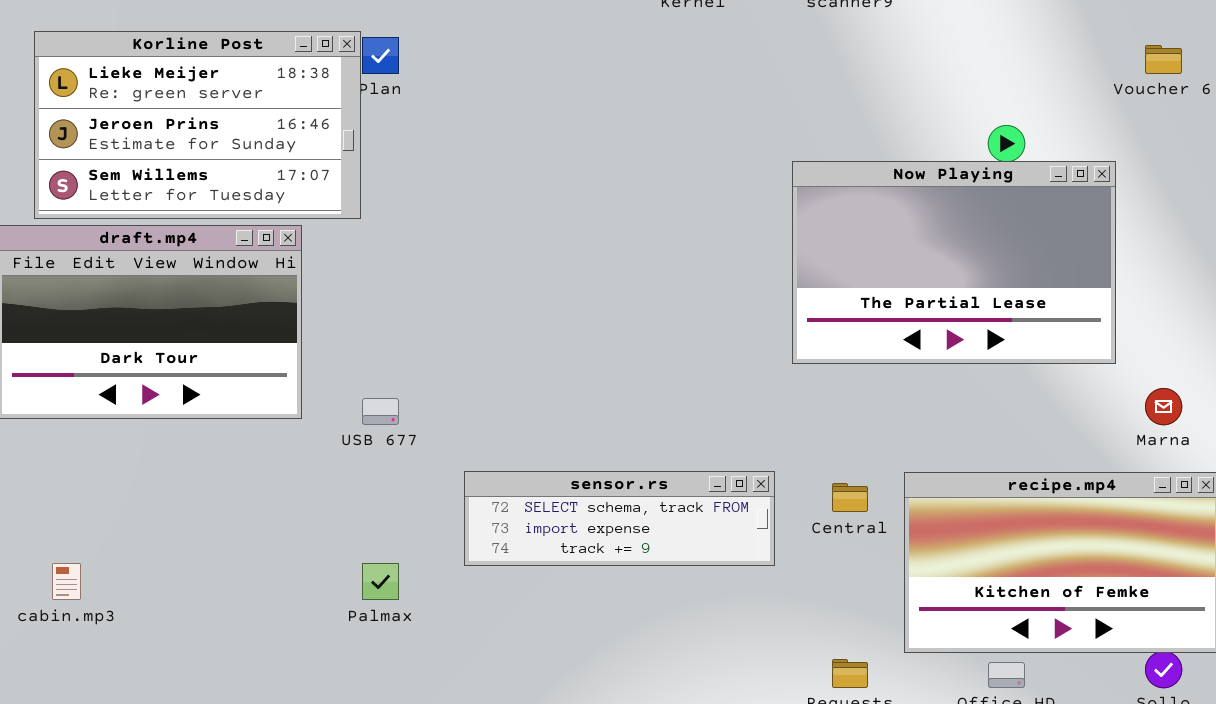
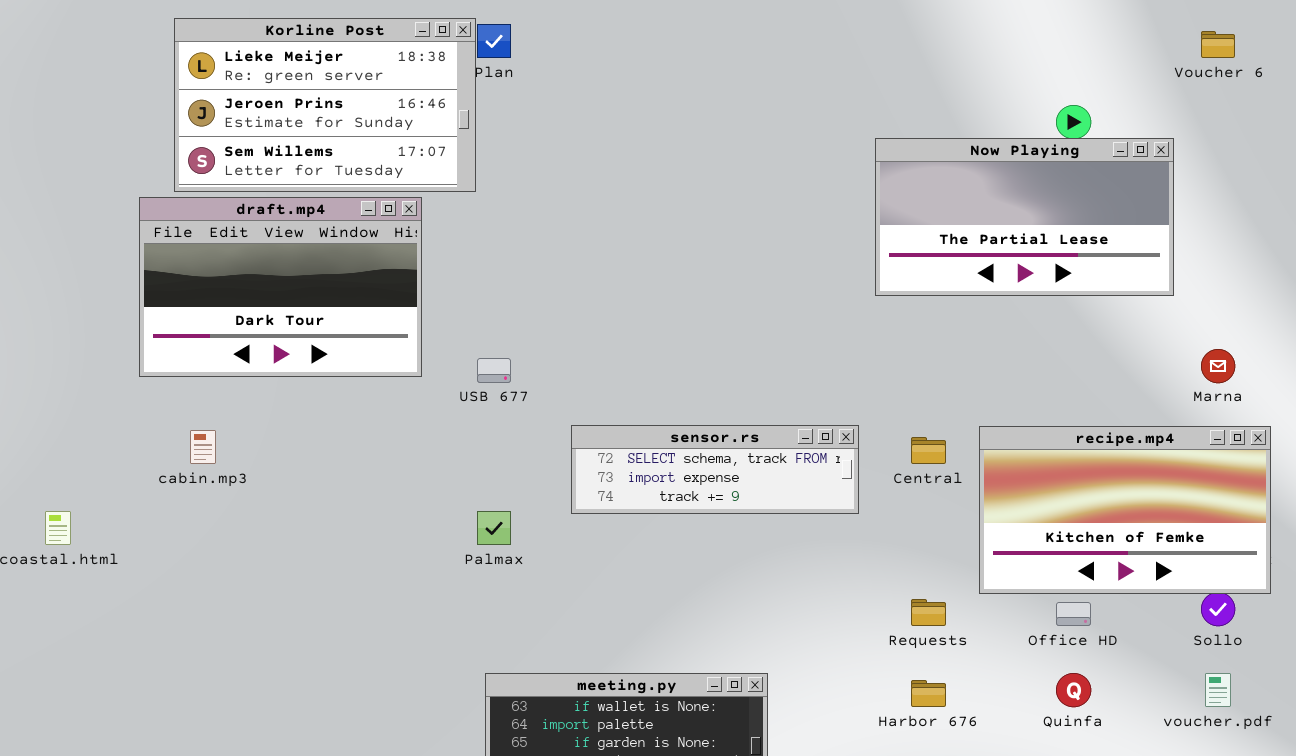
Now Playing: [792,161,1116,364] -> [875,138,1174,296], resized
cabin.mp3: [52,563,81,600] -> [190,430,216,464], moved

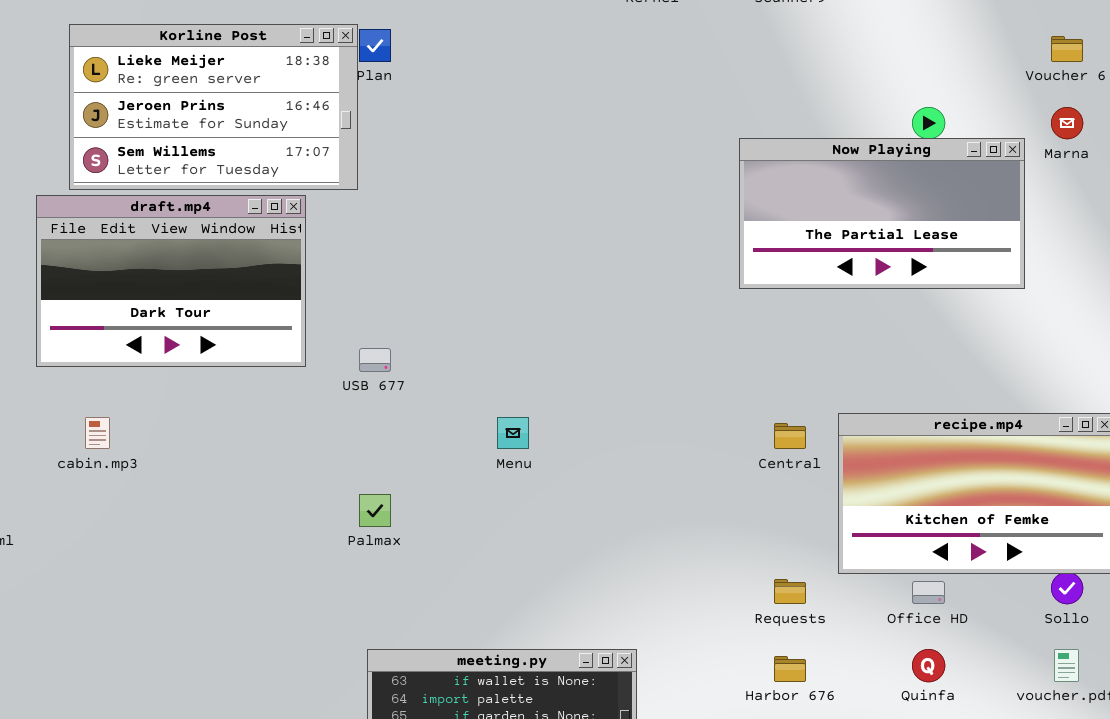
Marna: [1201,349,1235,383] -> [1051,107,1083,139], moved
sensor.rs: [571,425,859,514] -> none, closed

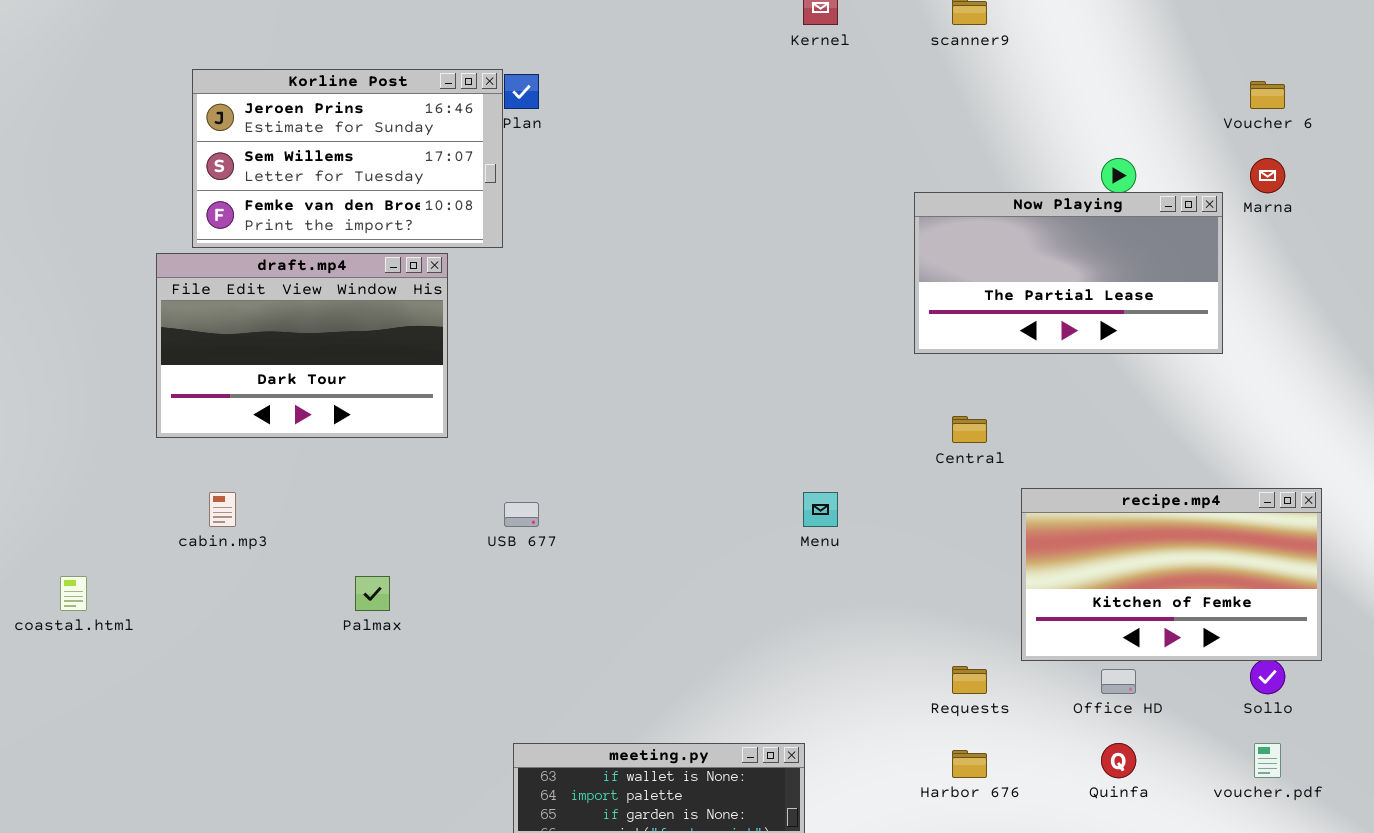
Korline Post: [69,24,358,190] -> [192,69,503,248], scrolled down 1 row
USB 677: [359,348,391,372] -> [504,502,539,527], moved
Menu: [497,417,529,449] -> [803,492,838,527], moved
Central: [774,423,806,449] -> [952,416,987,443], moved
Palmax: [359,494,391,527] -> [355,576,390,611], moved

